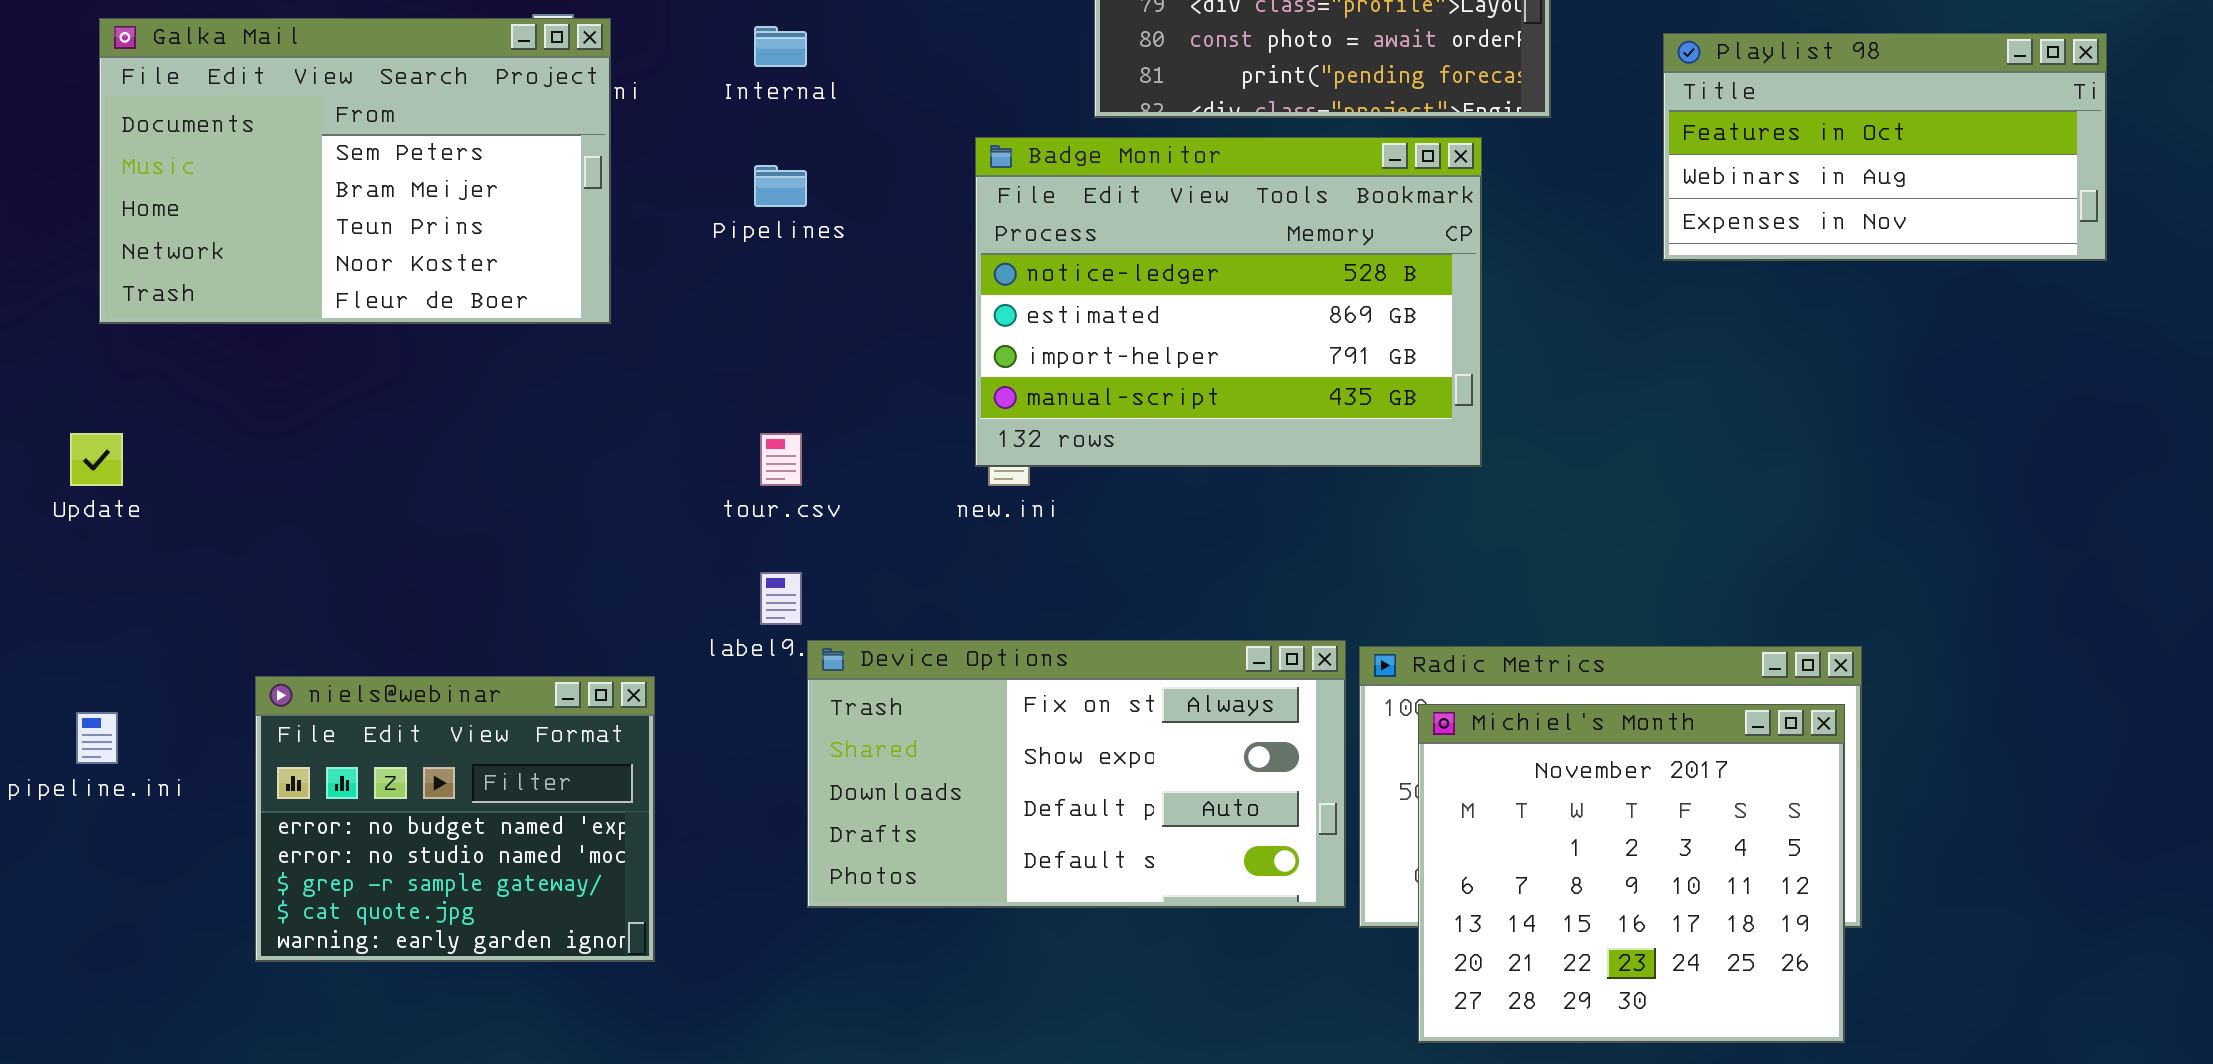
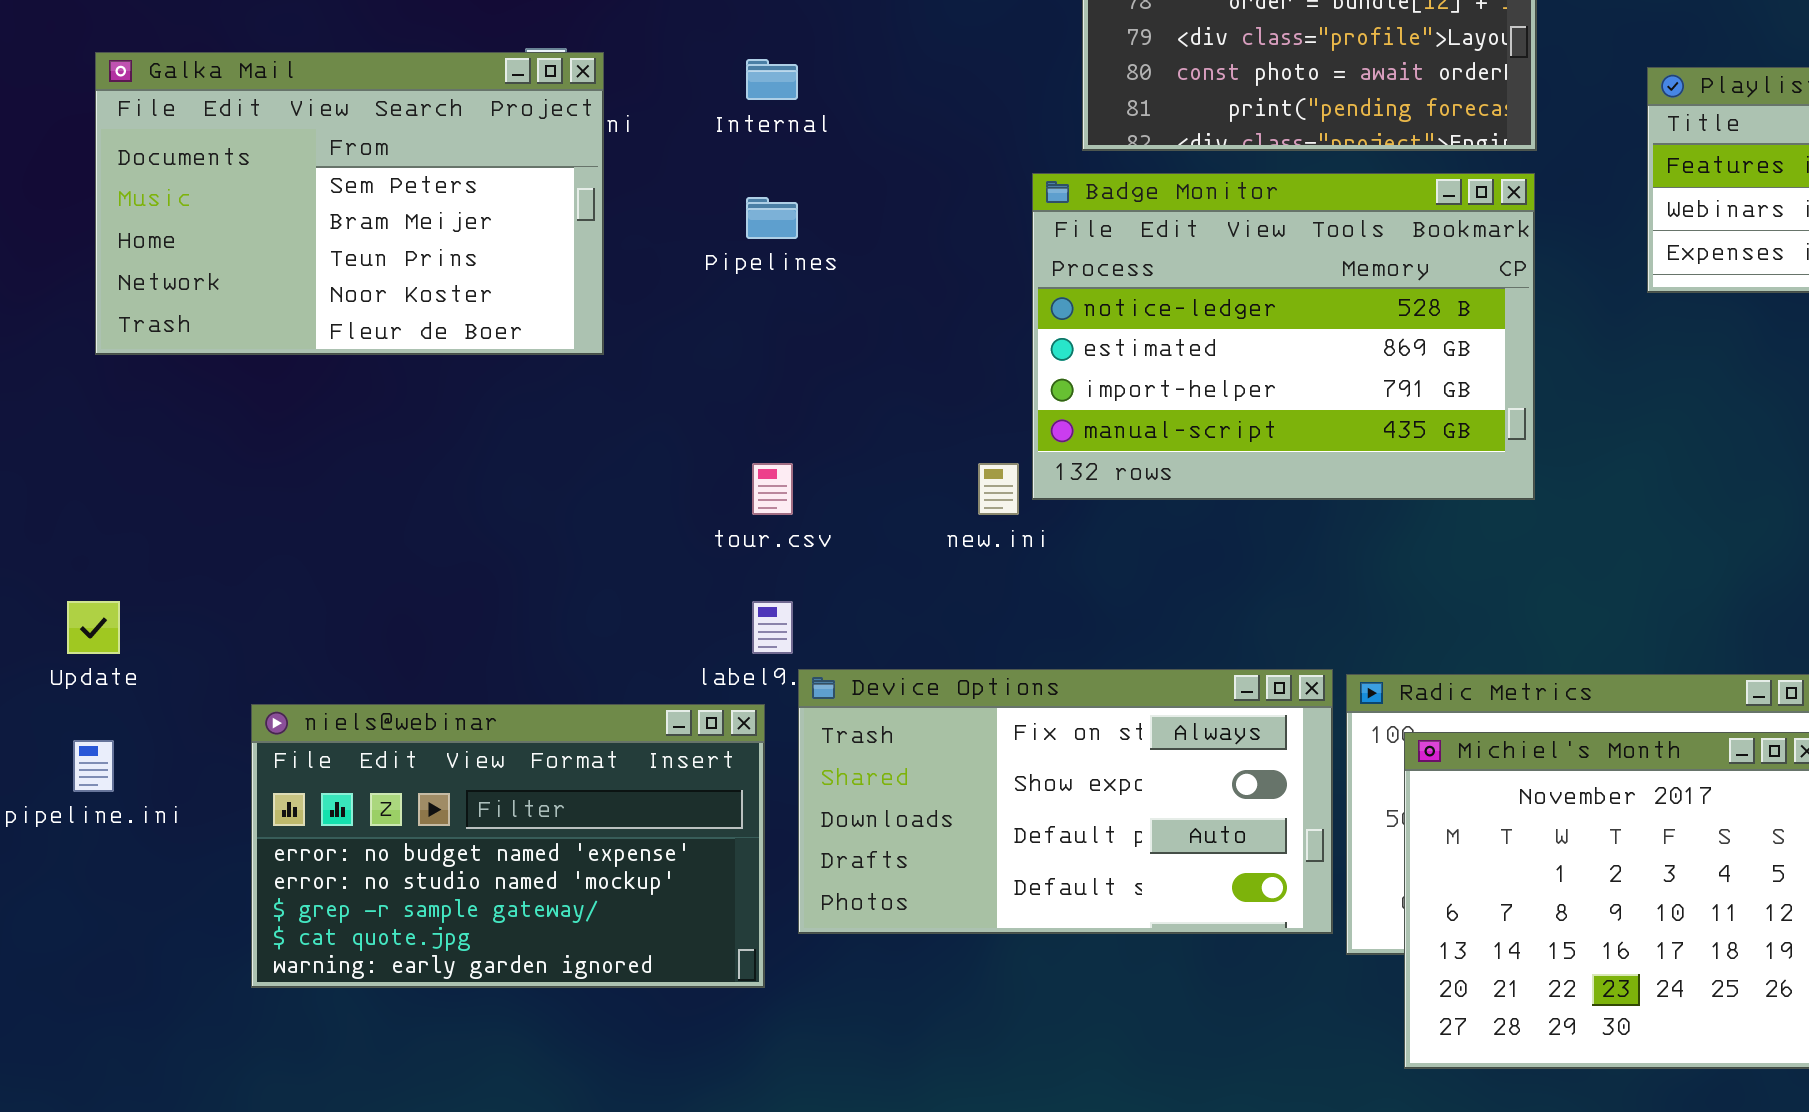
Badge Monitor: [975,137,1482,467] -> [1032,173,1535,500], moved
Update: [70,433,123,486] -> [67,601,120,654], moved
niels@webinar: [255,676,655,962] -> [251,704,765,988], resized

